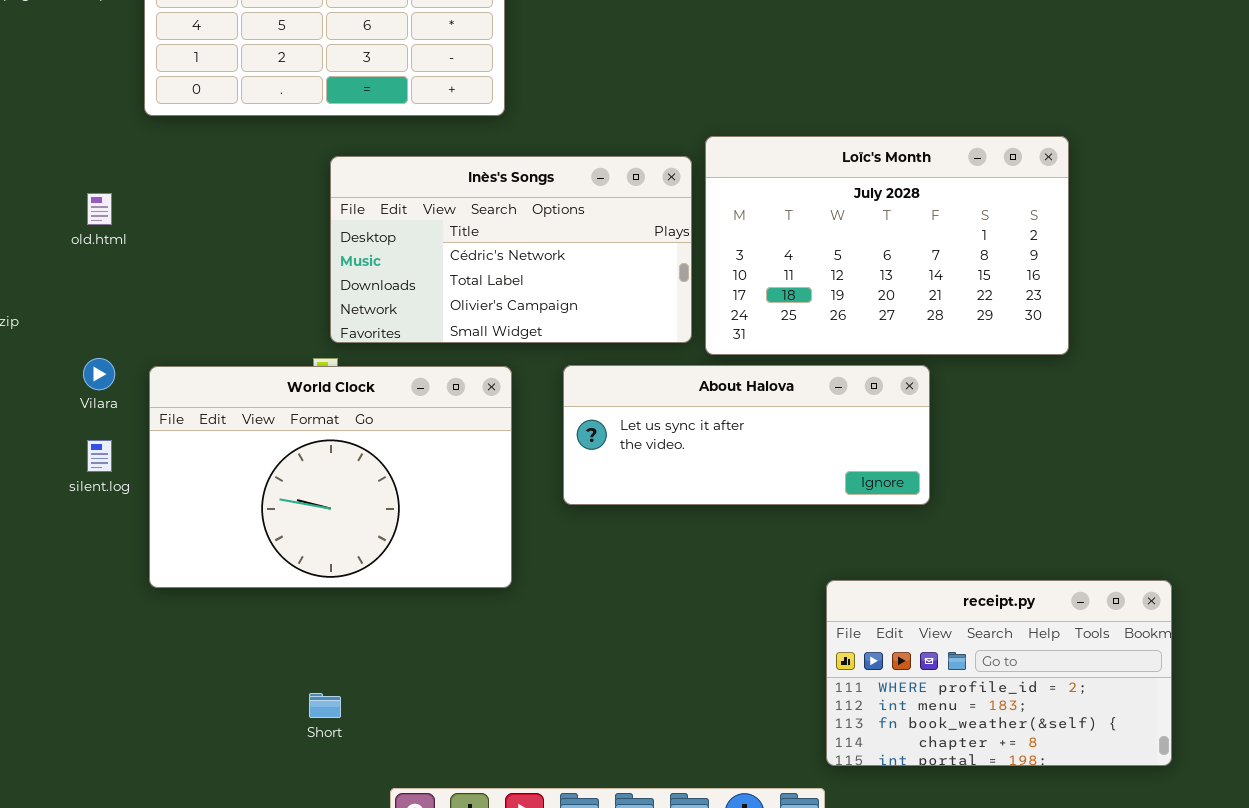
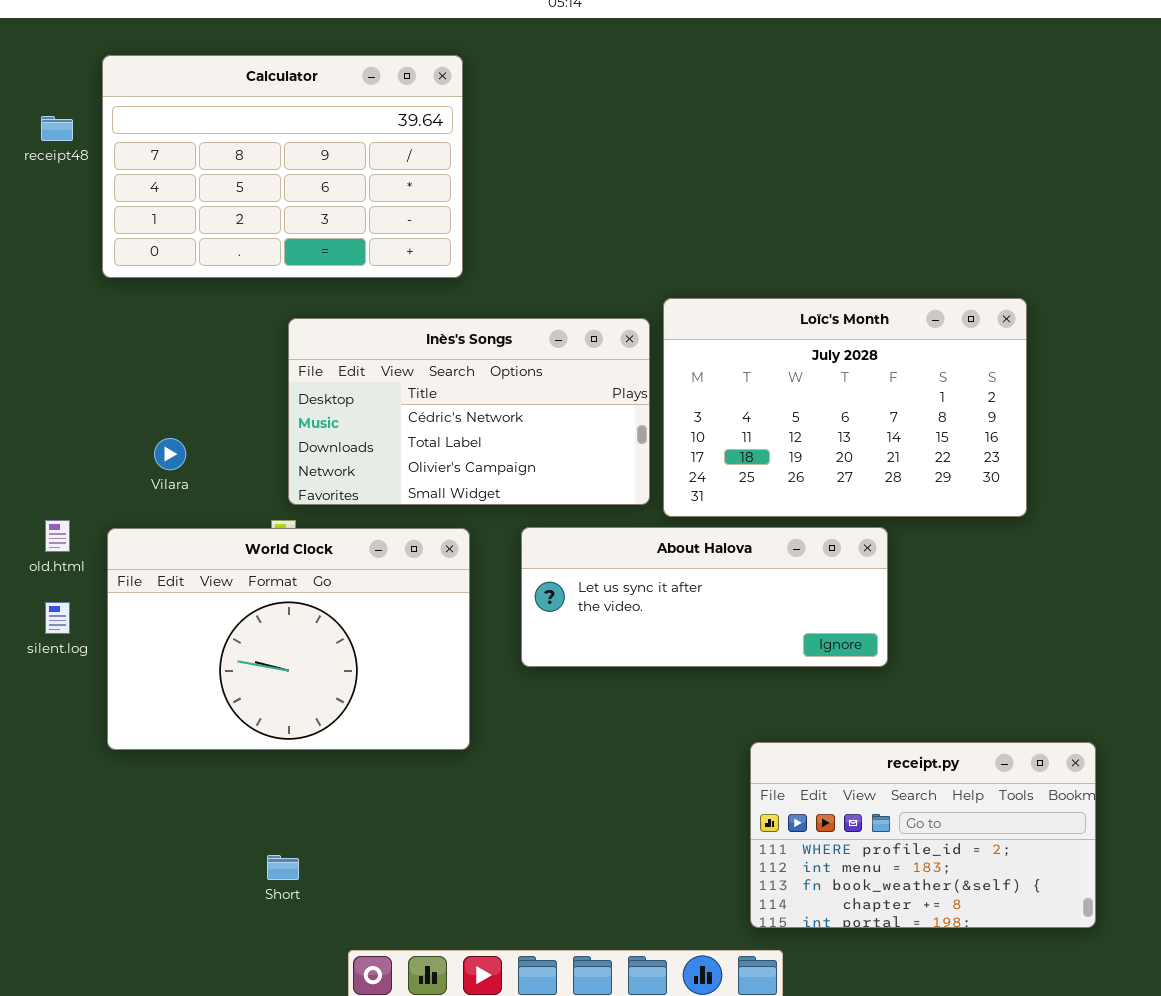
old.html: [87,193,112,225] -> [45,520,70,552], moved
Vilara: [83,358,115,390] -> [154,438,186,470], moved
receipt.py: [826,580,1172,766] -> [750,742,1096,928], moved

